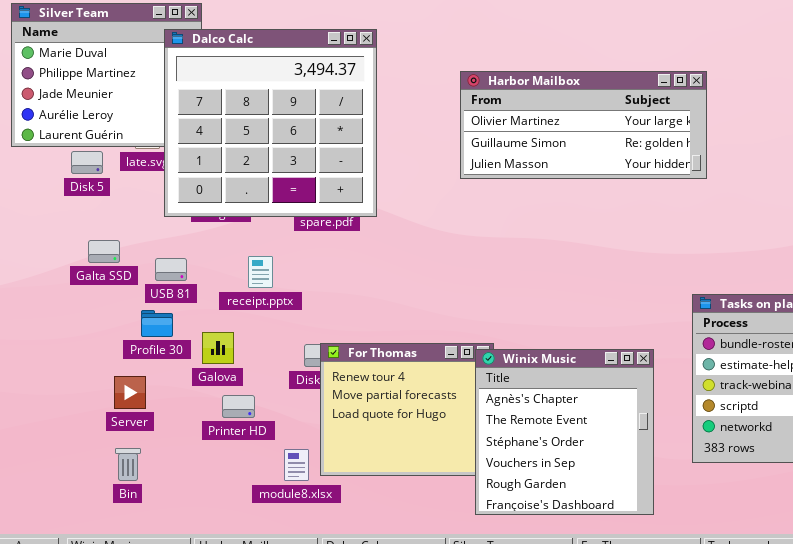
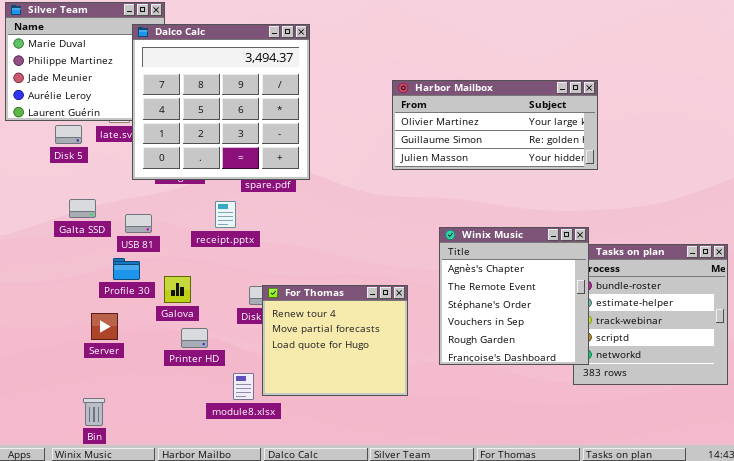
Harbor Mailbox: [460,71,707,179] -> [392,80,598,170], moved
receipt.pptx: [248,256,273,288] -> [215,201,236,228], moved
Winix Music: [475,349,654,515] -> [439,227,589,365], moved
Bin: [115,448,141,481] -> [83,398,105,426], moved

